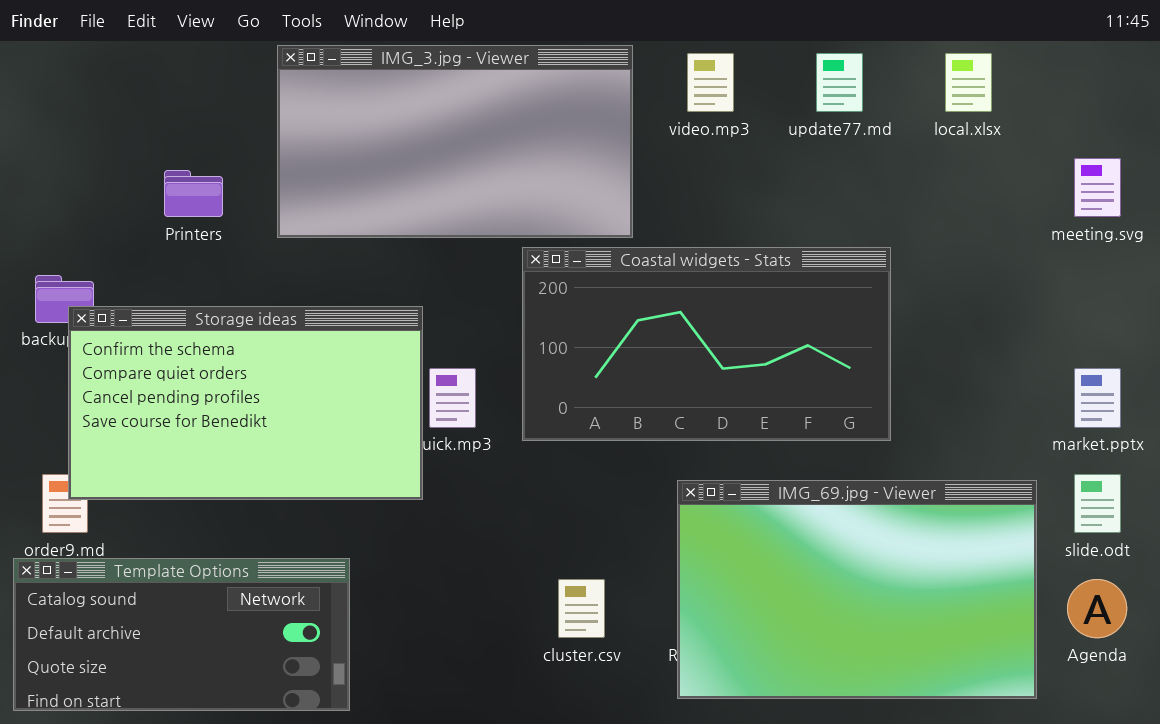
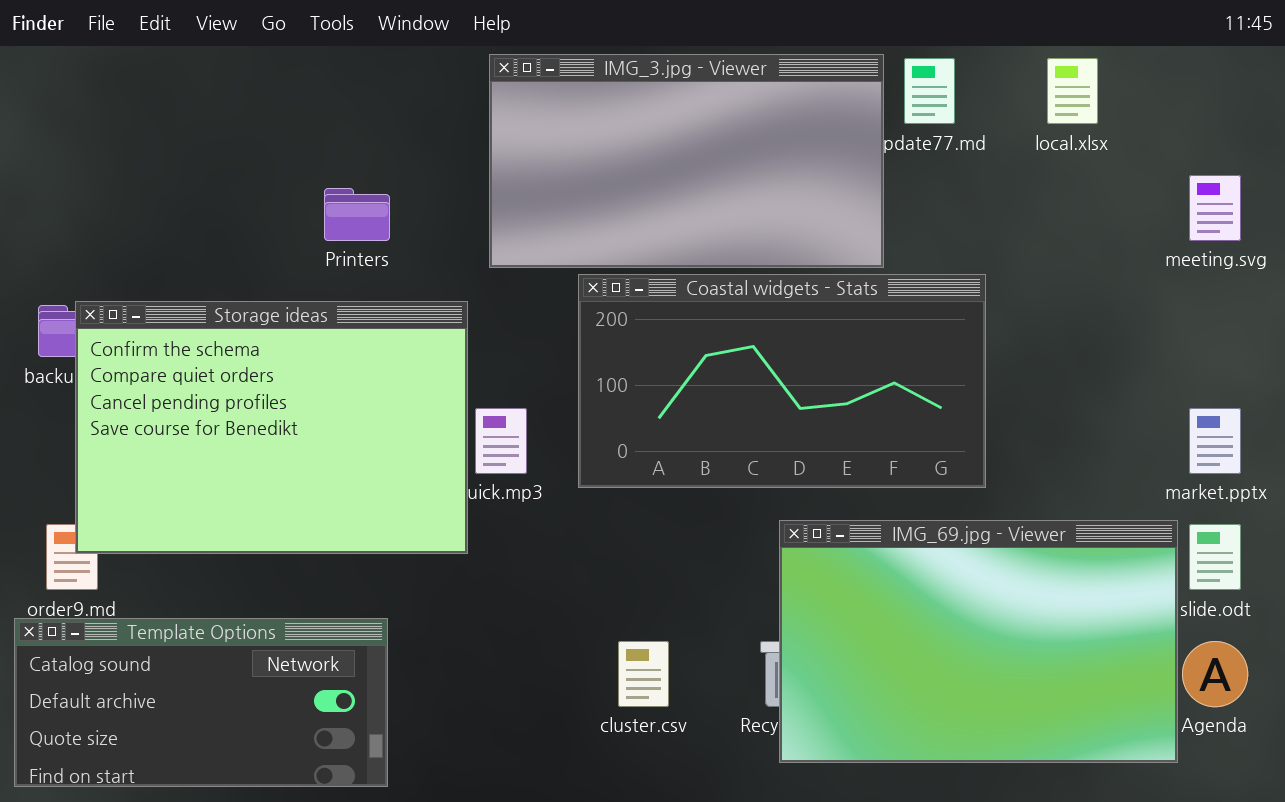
IMG_3.jpg - Viewer: [277,45,633,238] -> [489,54,884,268], moved
Printers: [164,170,223,217] -> [324,188,390,241], moved
Storage ideas: [68,306,423,500] -> [75,301,468,554], resized
IMG_69.jpg - Viewer: [677,480,1037,699] -> [779,520,1178,763], moved

